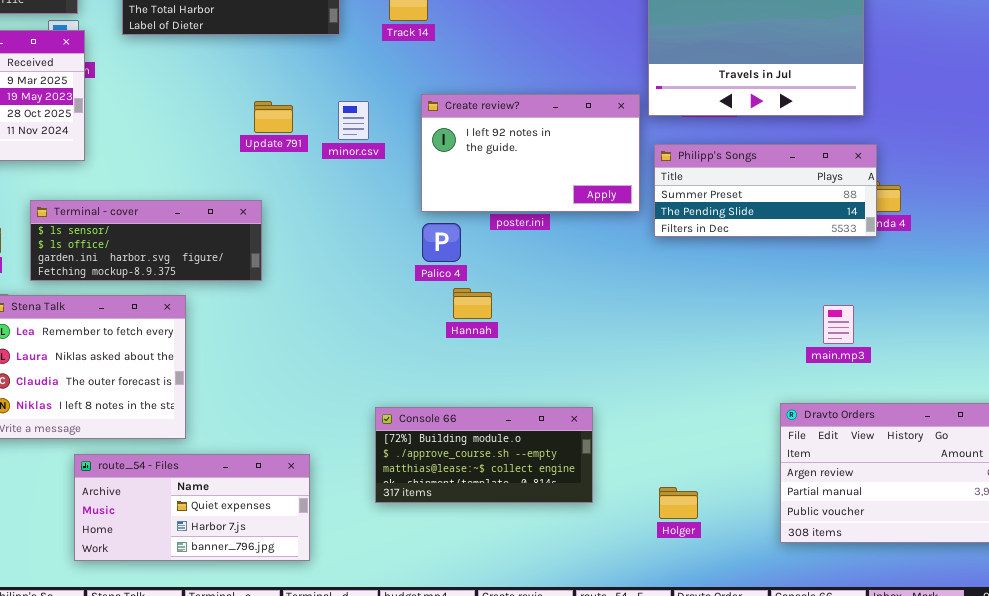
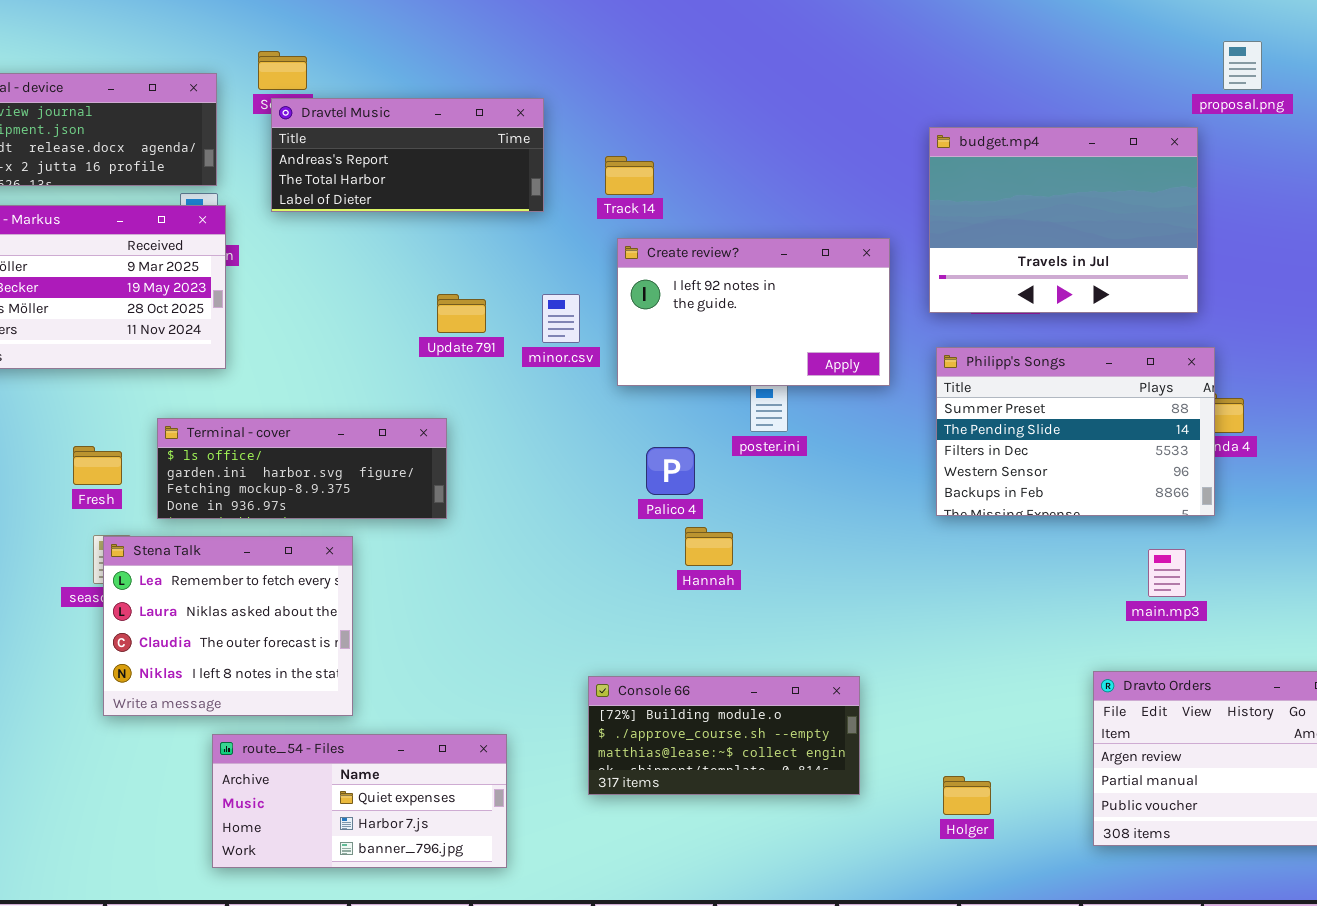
Create review?: [421,94,640,212] -> [617,238,890,386], moved
Philipp's Songs: [654,144,877,237] -> [936,347,1215,516], resized
Terminal - cover: [30,200,262,281] -> [157,418,447,519], scrolled down 1 row

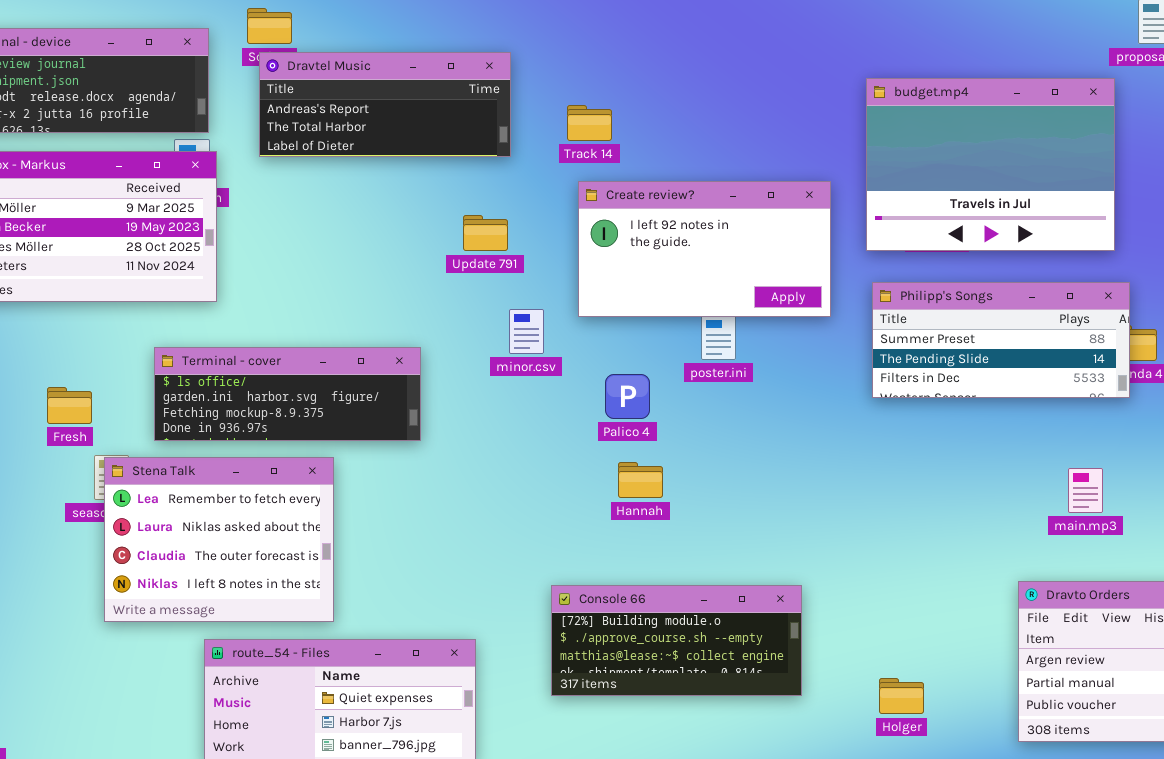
Update 791: [437,294,486,333] -> [463,215,508,251], moved
minor.csv: [542,294,580,343] -> [509,309,544,354], moved
Philipp's Songs: [936,347,1215,516] -> [872,282,1130,398], resized
Fresh: [73,446,122,485] -> [47,387,92,424], moved
Hannah: [685,527,733,566] -> [618,462,663,498], moved

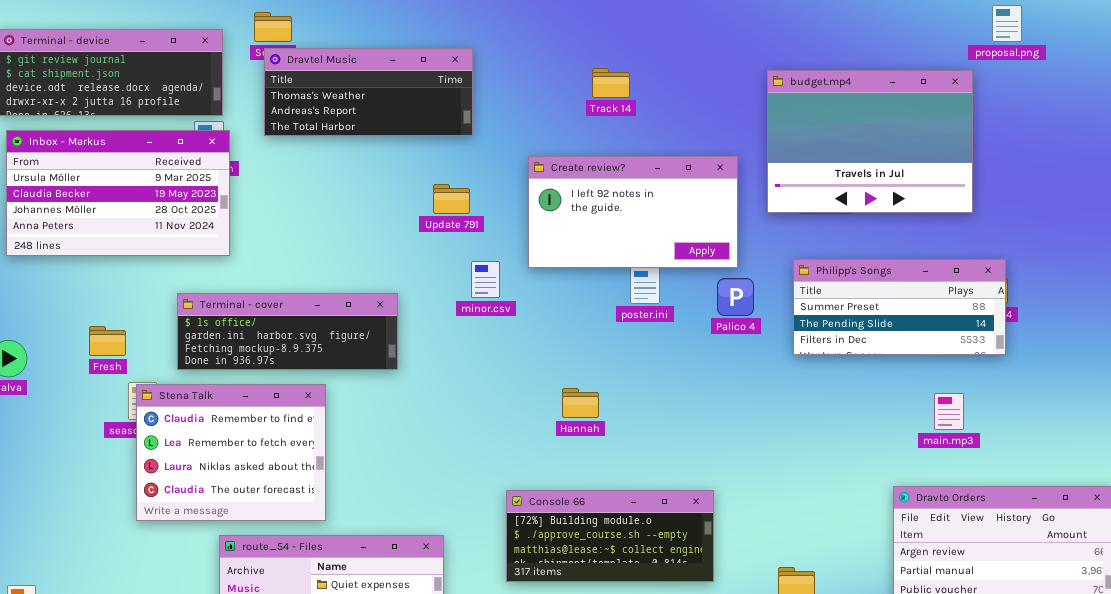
Dravtel Music: [259,52,511,157] -> [264,48,473,136], scrolled up 1 row
Track 14: [567,105,612,141] -> [592,68,630,98], moved
Philipp's Songs: [872,282,1130,398] -> [793,259,1006,355], moved
Palico 4: [605,374,650,419] -> [717,278,754,316], moved
Stena Talk: [104,457,334,622] -> [136,384,326,521], scrolled up 1 row

